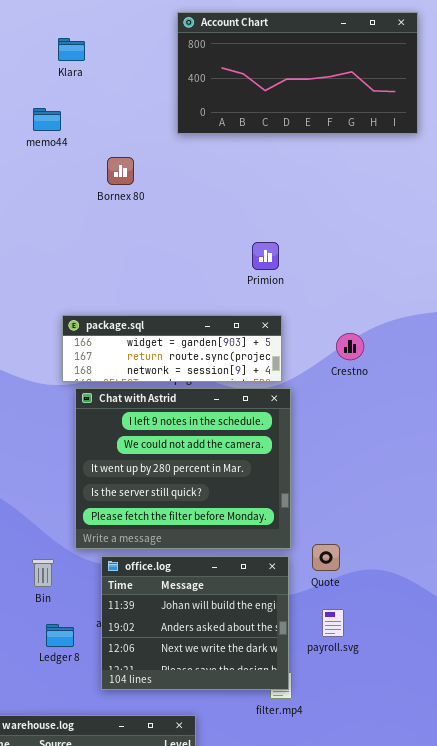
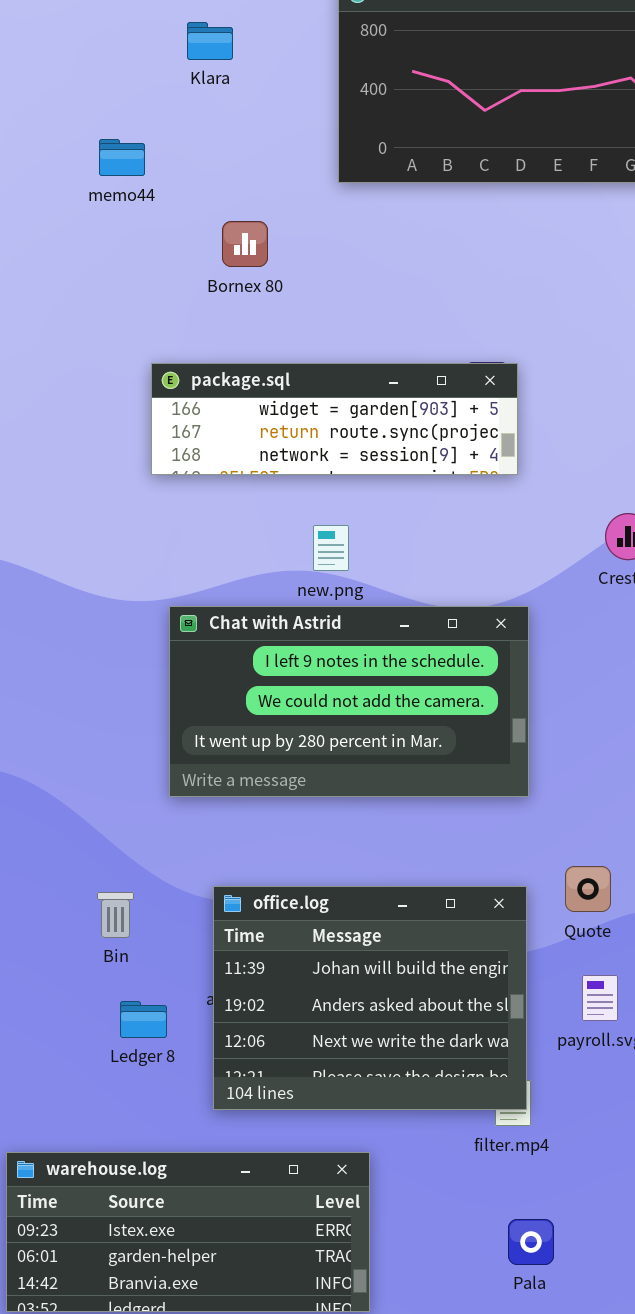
Klara: [58,38,85,61] -> [187,22,233,60], moved
package.sql: [62,315,282,382] -> [151,363,518,475], moved
Chat with Astrid: [75,388,291,549] -> [169,606,529,797], resized

